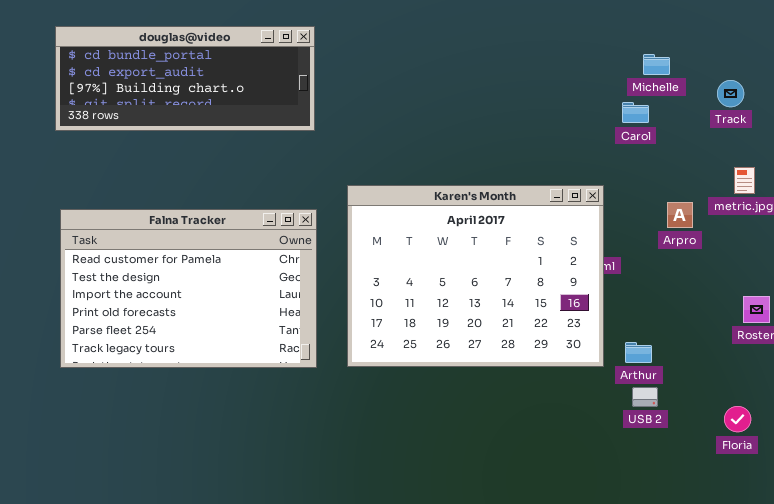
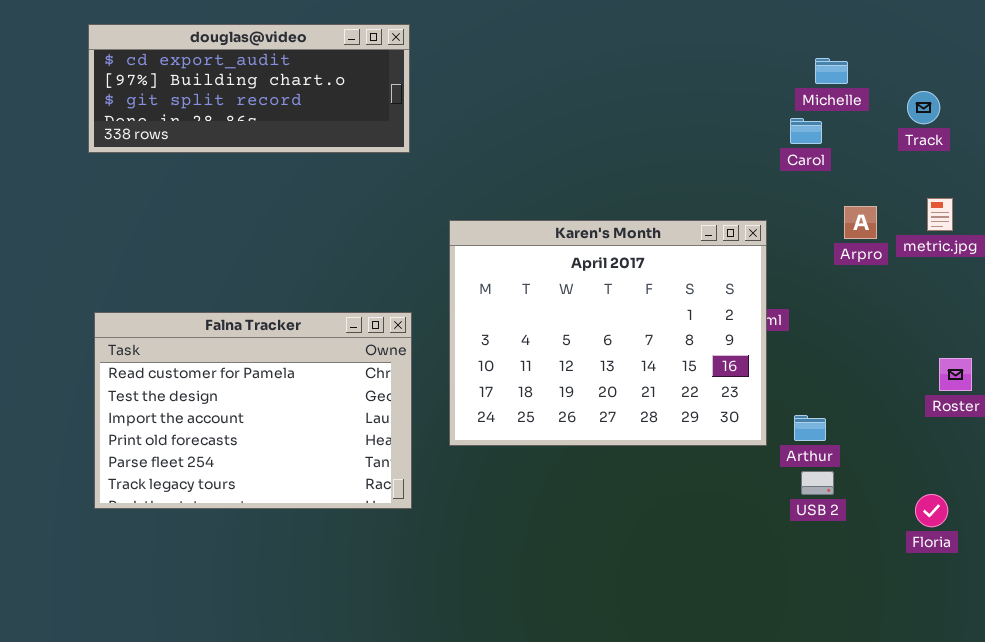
douglas@video: [55,26,315,131] -> [88,24,410,153], scrolled down 1 row
Arpro: [667,202,693,228] -> [844,206,877,239], moved
Falna Tracker: [60,209,317,368] -> [94,312,412,509], moved

